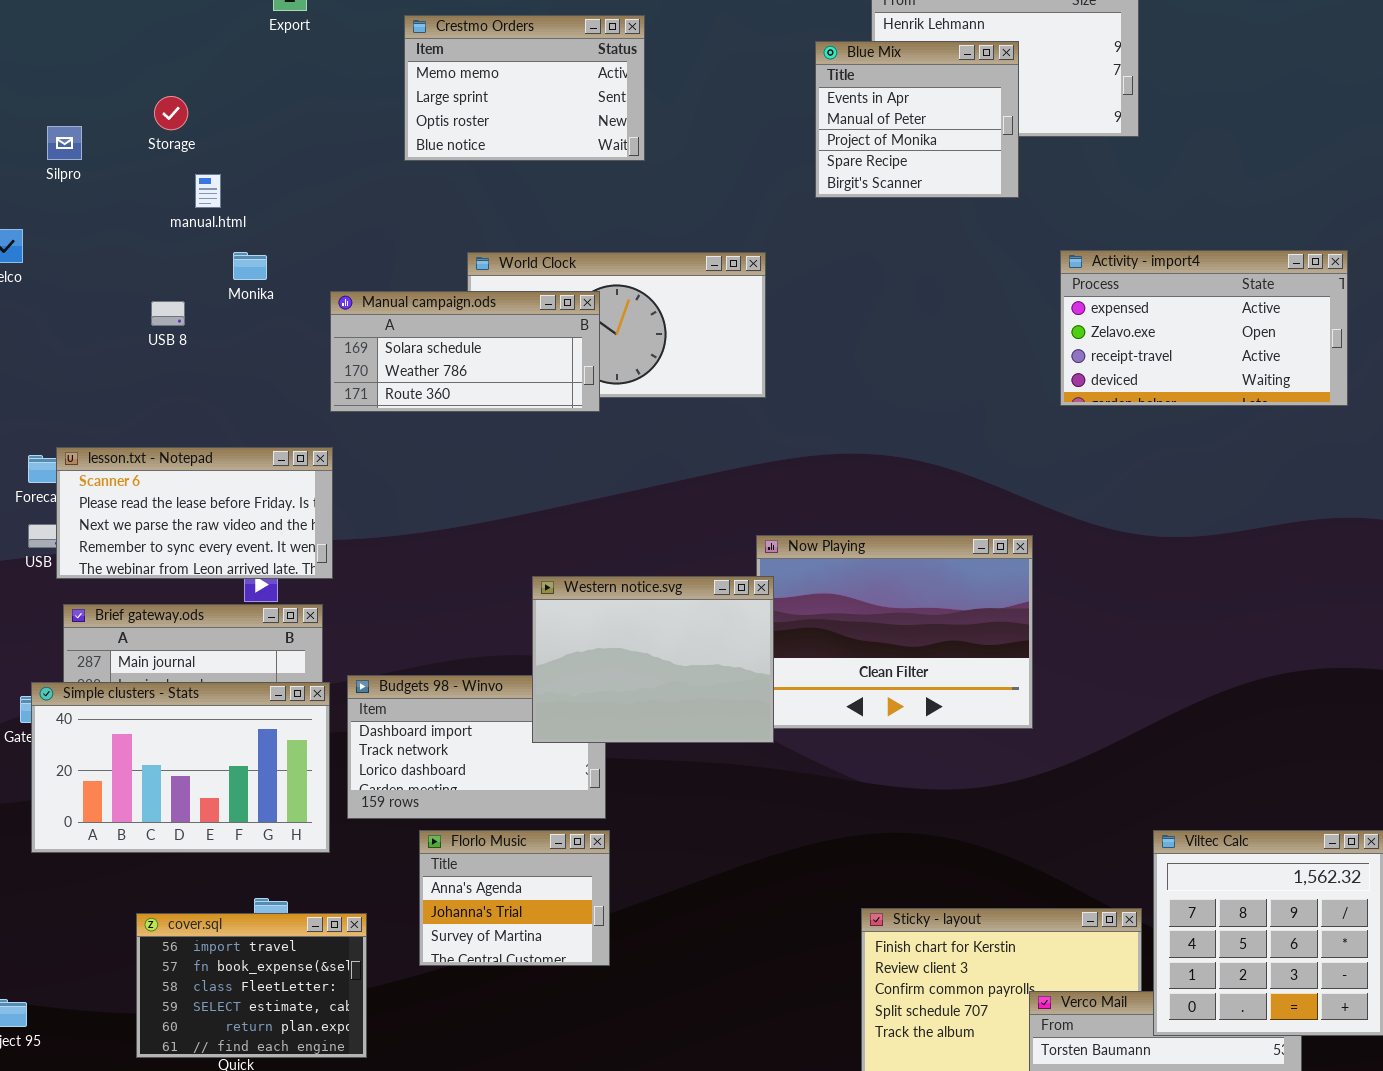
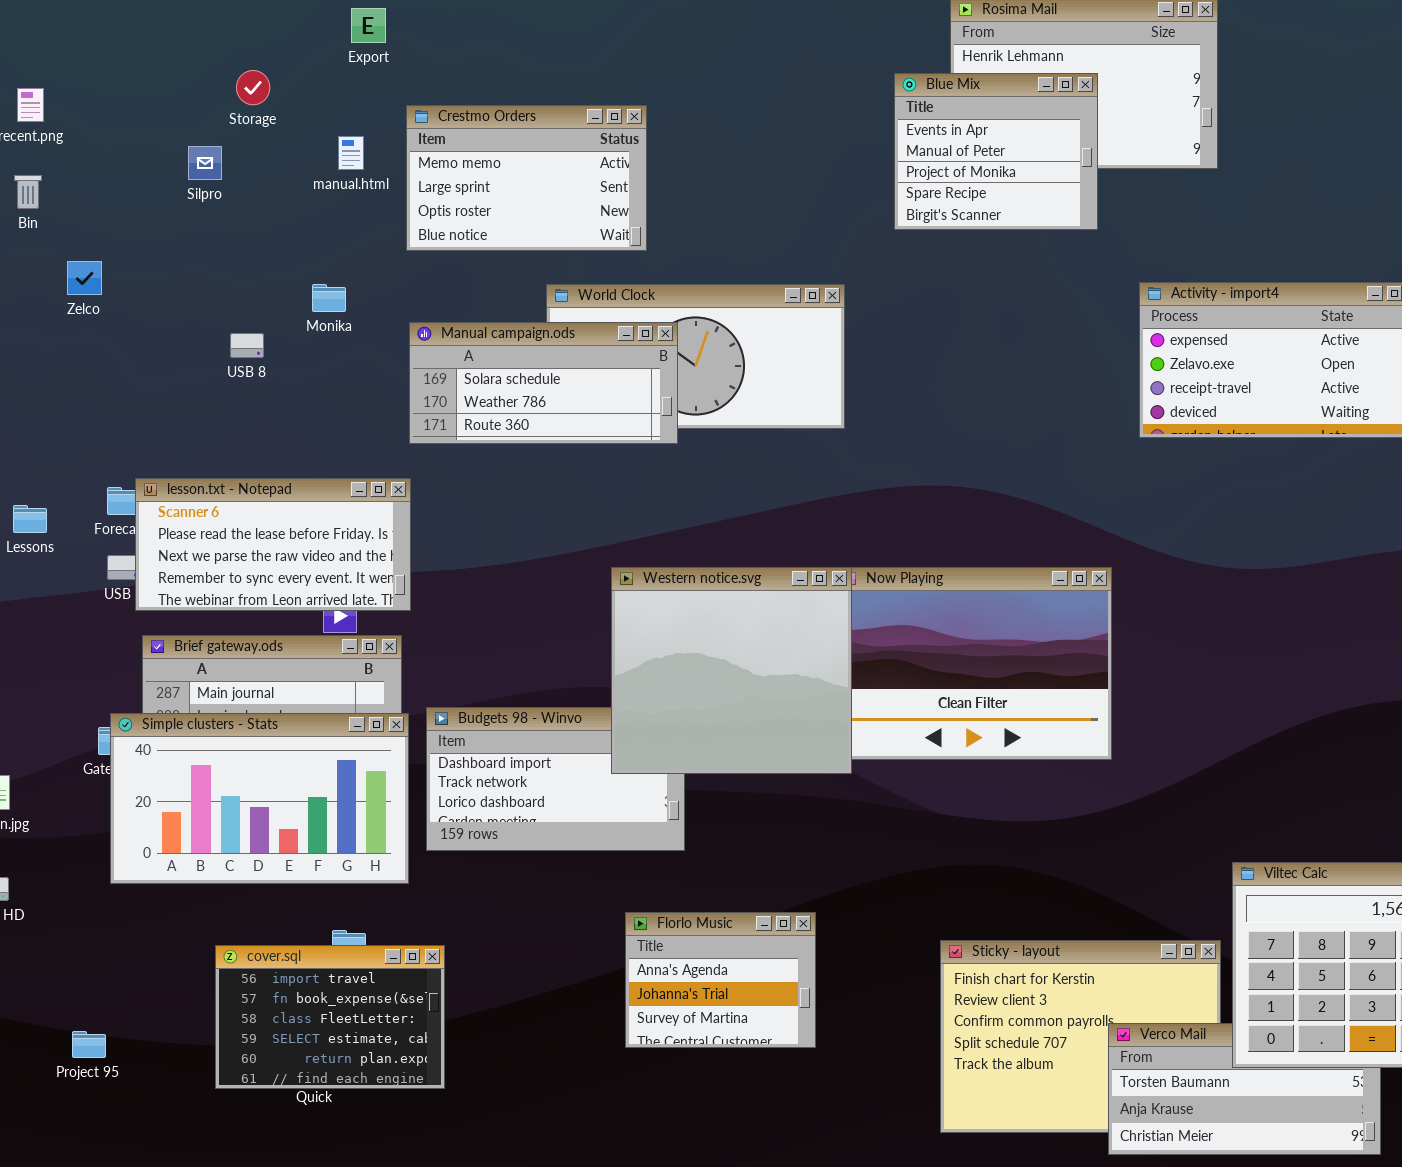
Crestmo Orders: [404,15,645,161] -> [406,105,647,251], moved
Storage: [154,96,188,130] -> [236,70,270,105], moved
Silpro: [47,126,82,160] -> [188,146,222,180], moved
manual.html: [195,174,221,208] -> [338,136,364,170], moved
Western notice.svg: [532,576,774,743] -> [611,567,852,774], resized
Florlo Music: [419,830,610,966] -> [625,912,816,1048], moved

